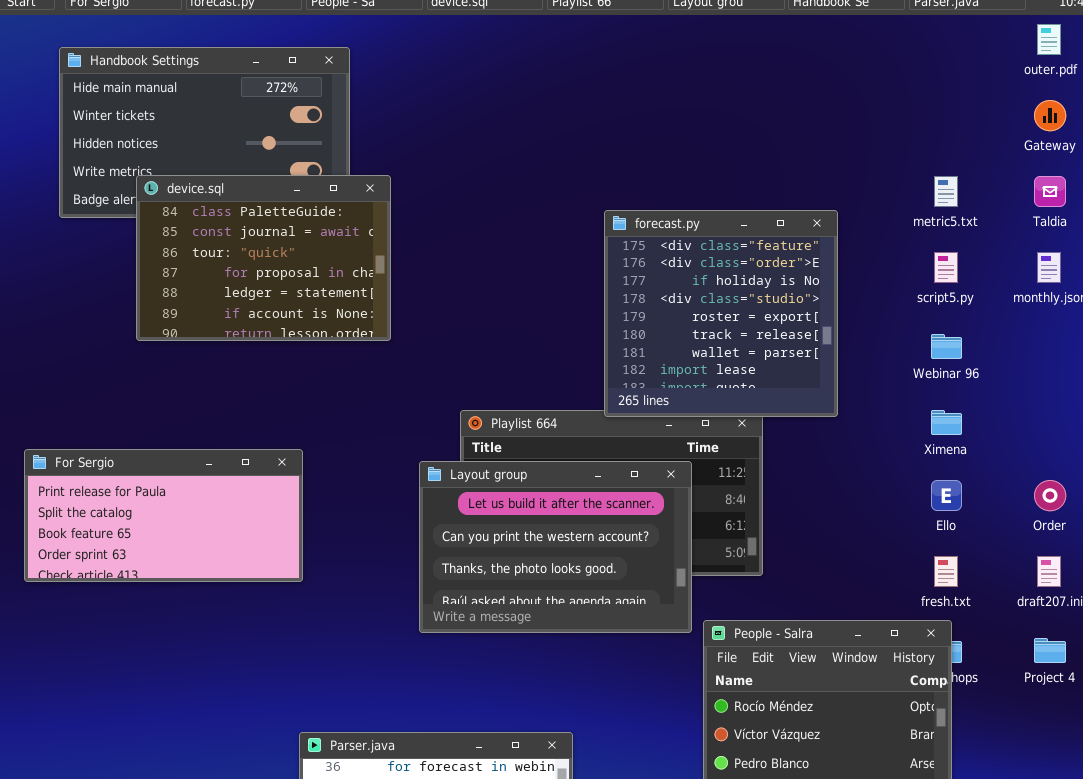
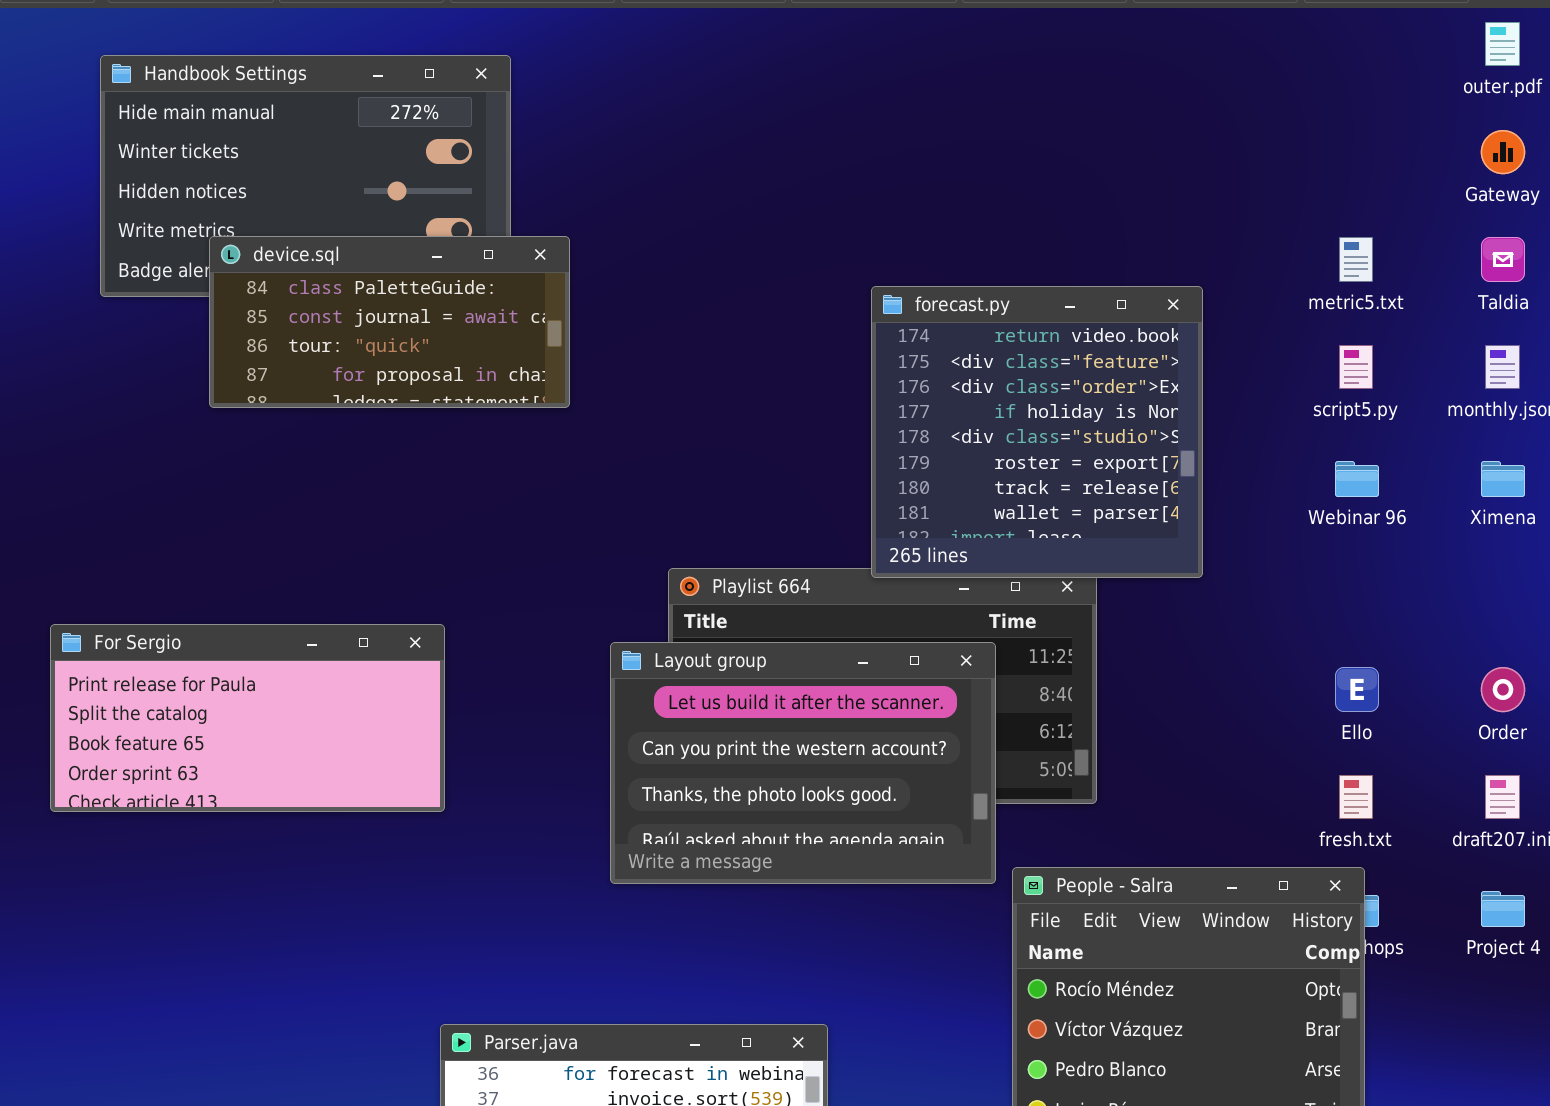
device.sql: [136,175,391,341] -> [209,236,570,408], resized
forecast.py: [604,210,838,417] -> [871,286,1203,578], scrolled up 1 row
Ximena: [931,410,962,435] -> [1481,461,1525,497], moved

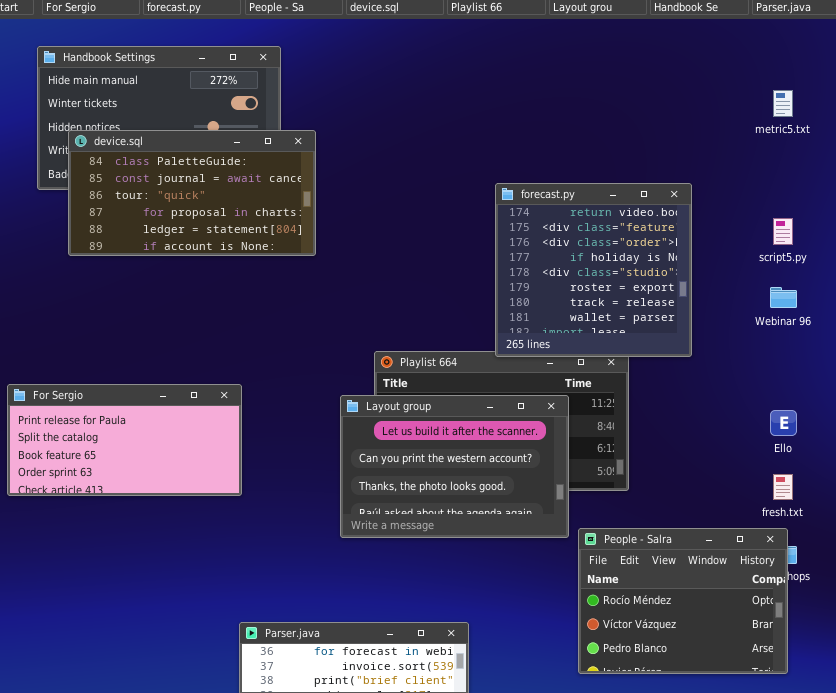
device.sql: [209,236,570,408] -> [68,130,316,256], resized
metric5.txt: [1339,237,1373,282] -> [773,90,793,117], moved

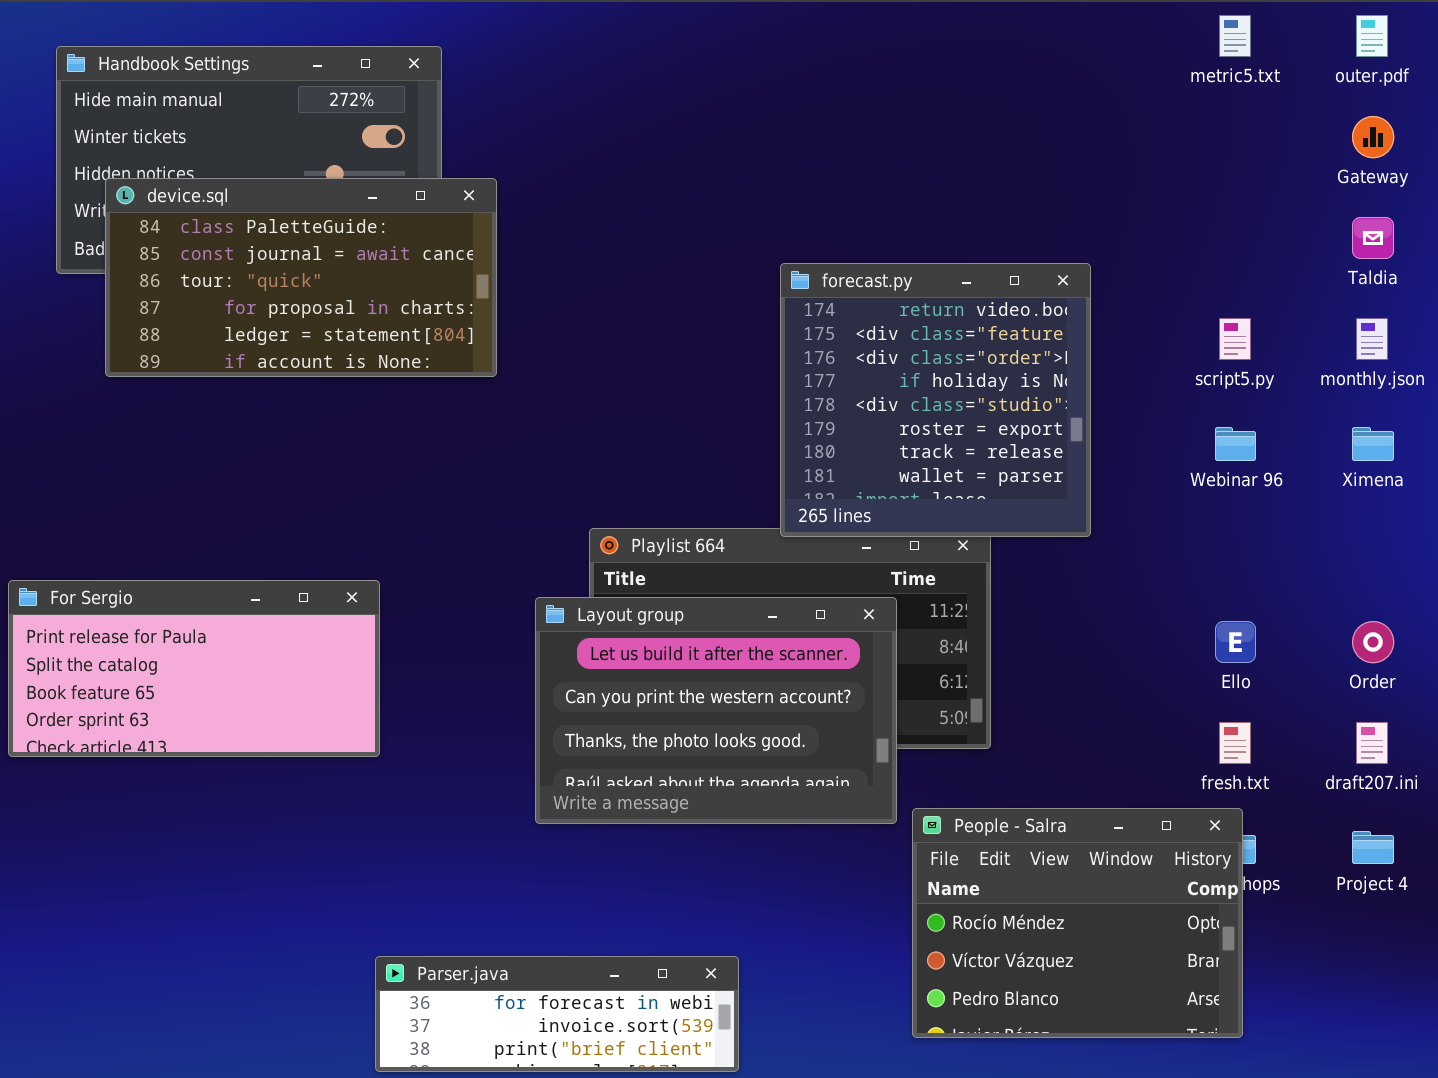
metric5.txt: [773,90,793,117] -> [1219,15,1251,57], moved

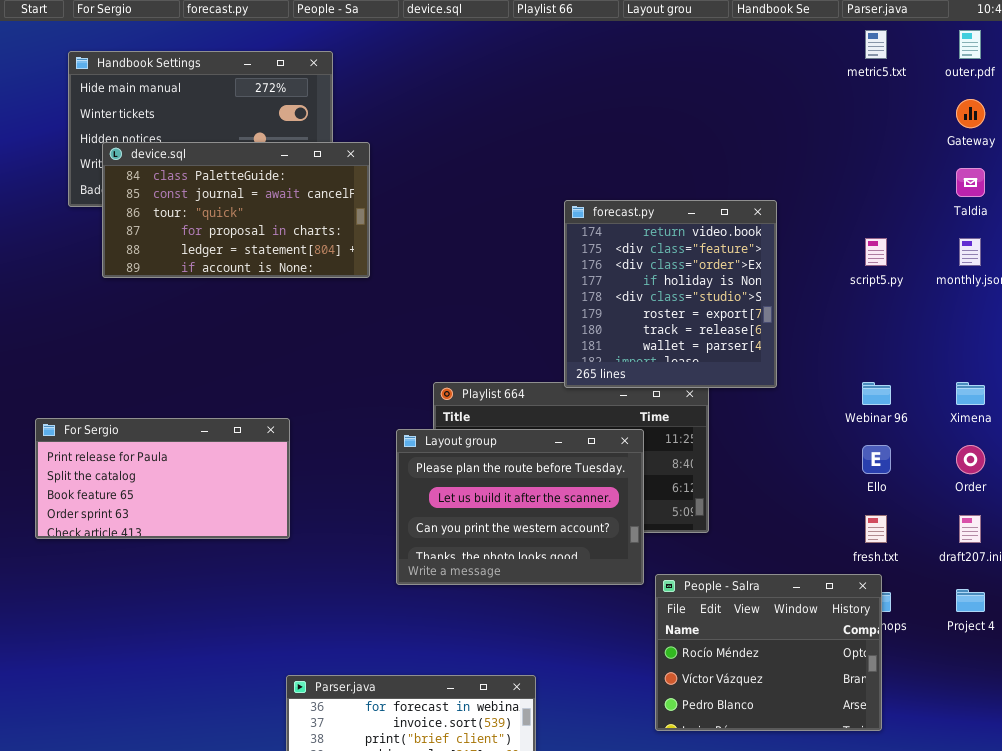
Webinar 96: [1215,427,1256,461] -> [862,382,891,405], moved
Ximena: [1352,427,1394,461] -> [956,382,985,405], moved
Layout group: [535,597,897,824] -> [396,429,644,585], scrolled up 1 row

